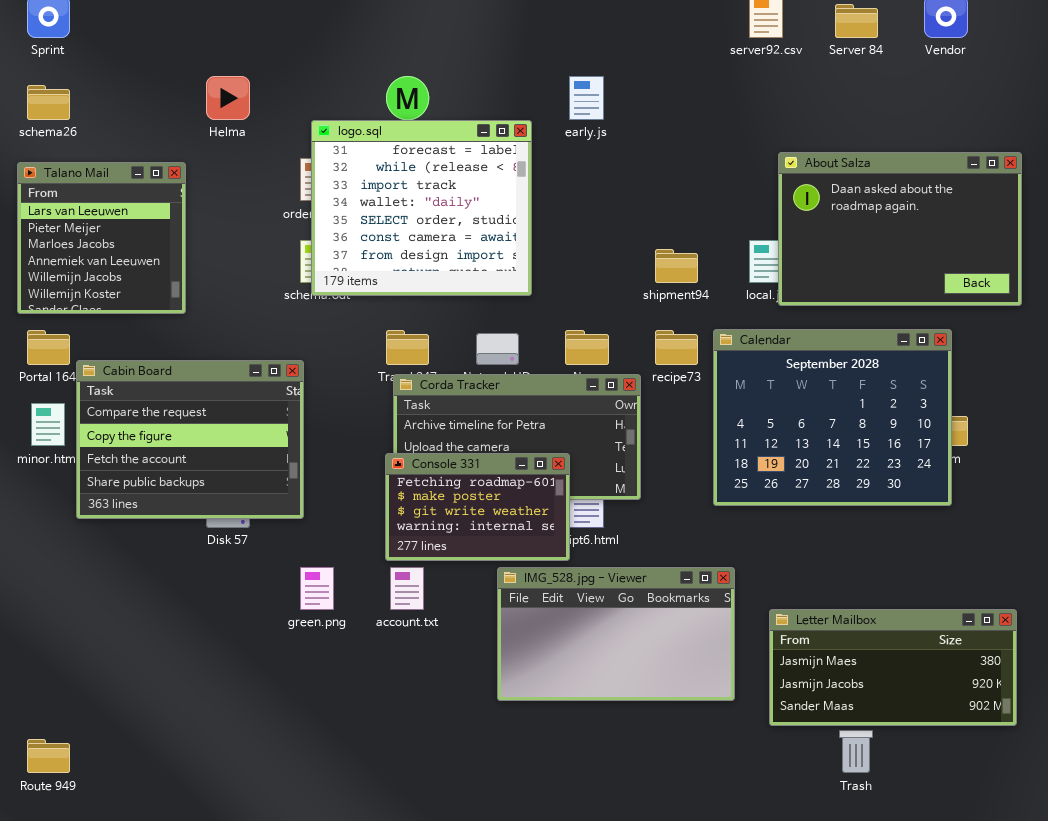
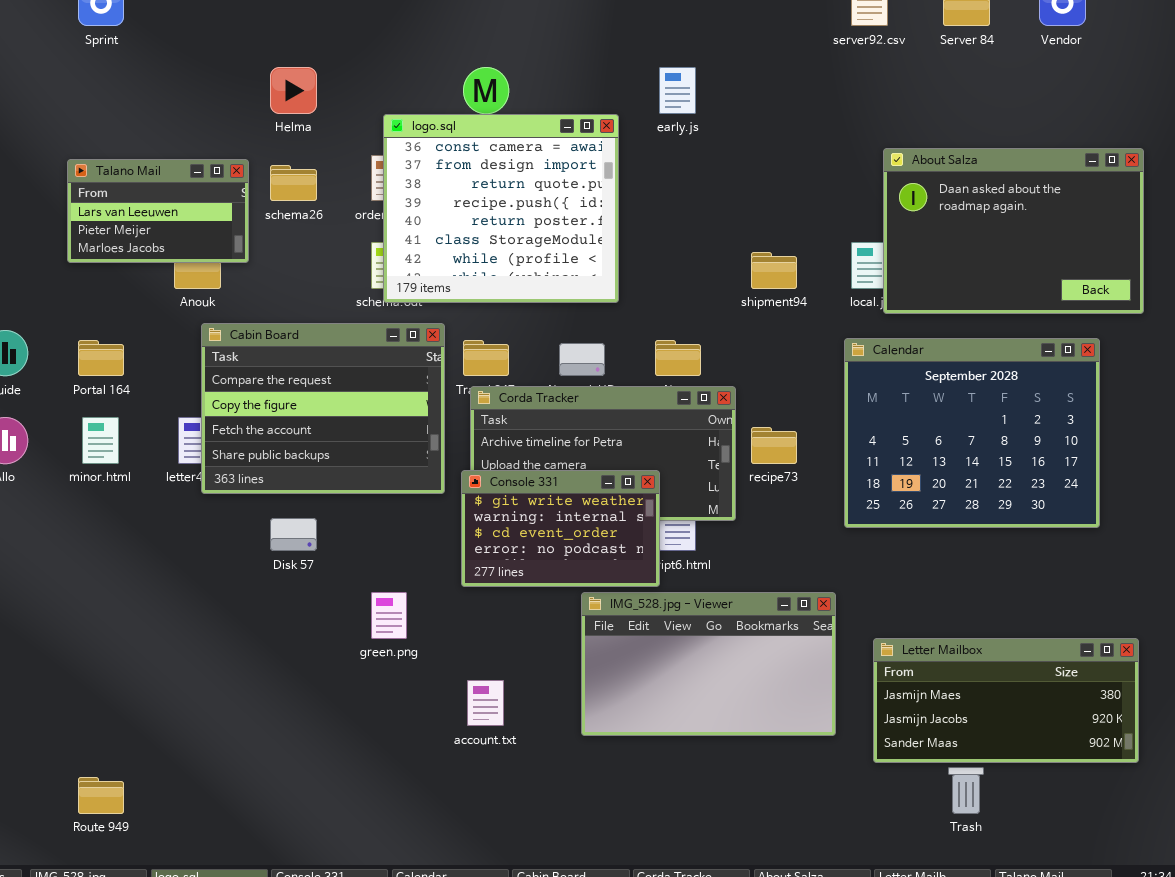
schema26: [27,85,70,120] -> [270,165,317,201], moved
logo.sql: [311,120,532,296] -> [383,114,619,303], scrolled down 5 rows
Talano Mail: [17,162,186,314] -> [67,159,249,263], resized
Calendar: [713,329,952,506] -> [844,338,1100,528], moved
recipe73: [655,330,698,365] -> [751,427,797,464], moved
Cabin Board: [76,360,304,519] -> [201,323,445,494], moved
Console 331: [385,453,570,561] -> [461,470,660,587], scrolled down 2 rows
account.txt: [390,567,424,610] -> [467,680,504,726], moved

